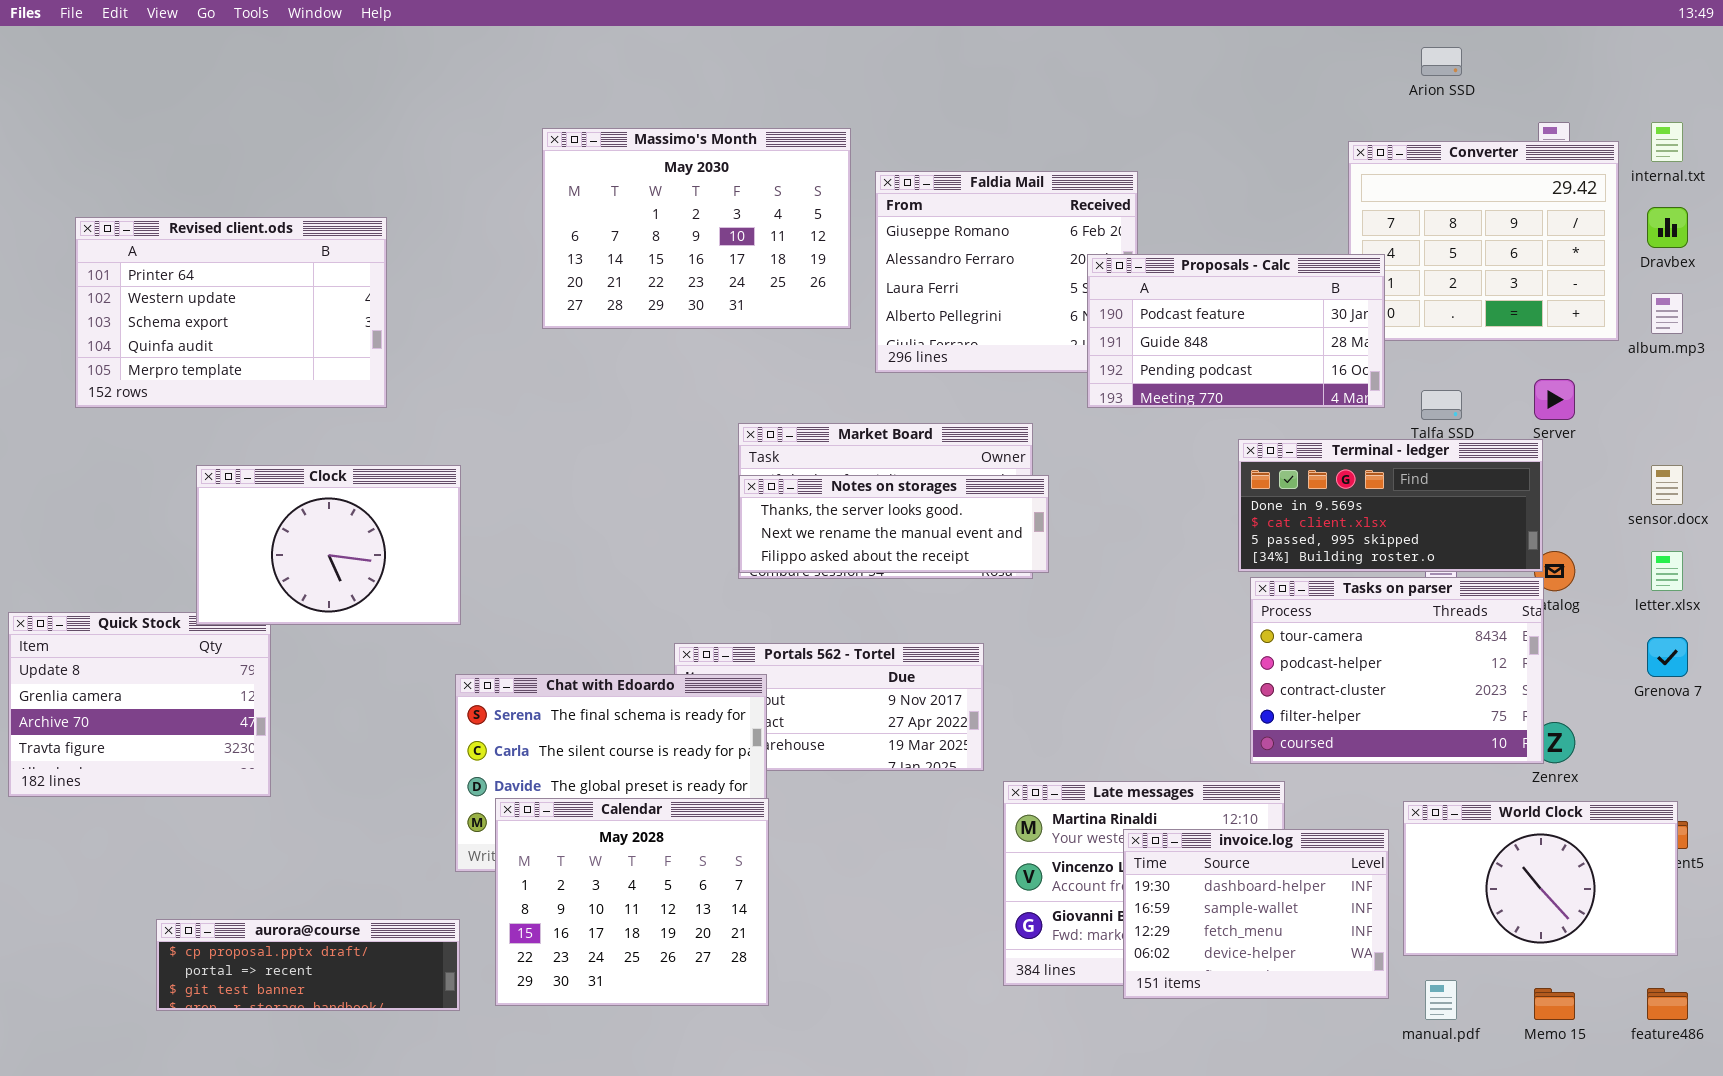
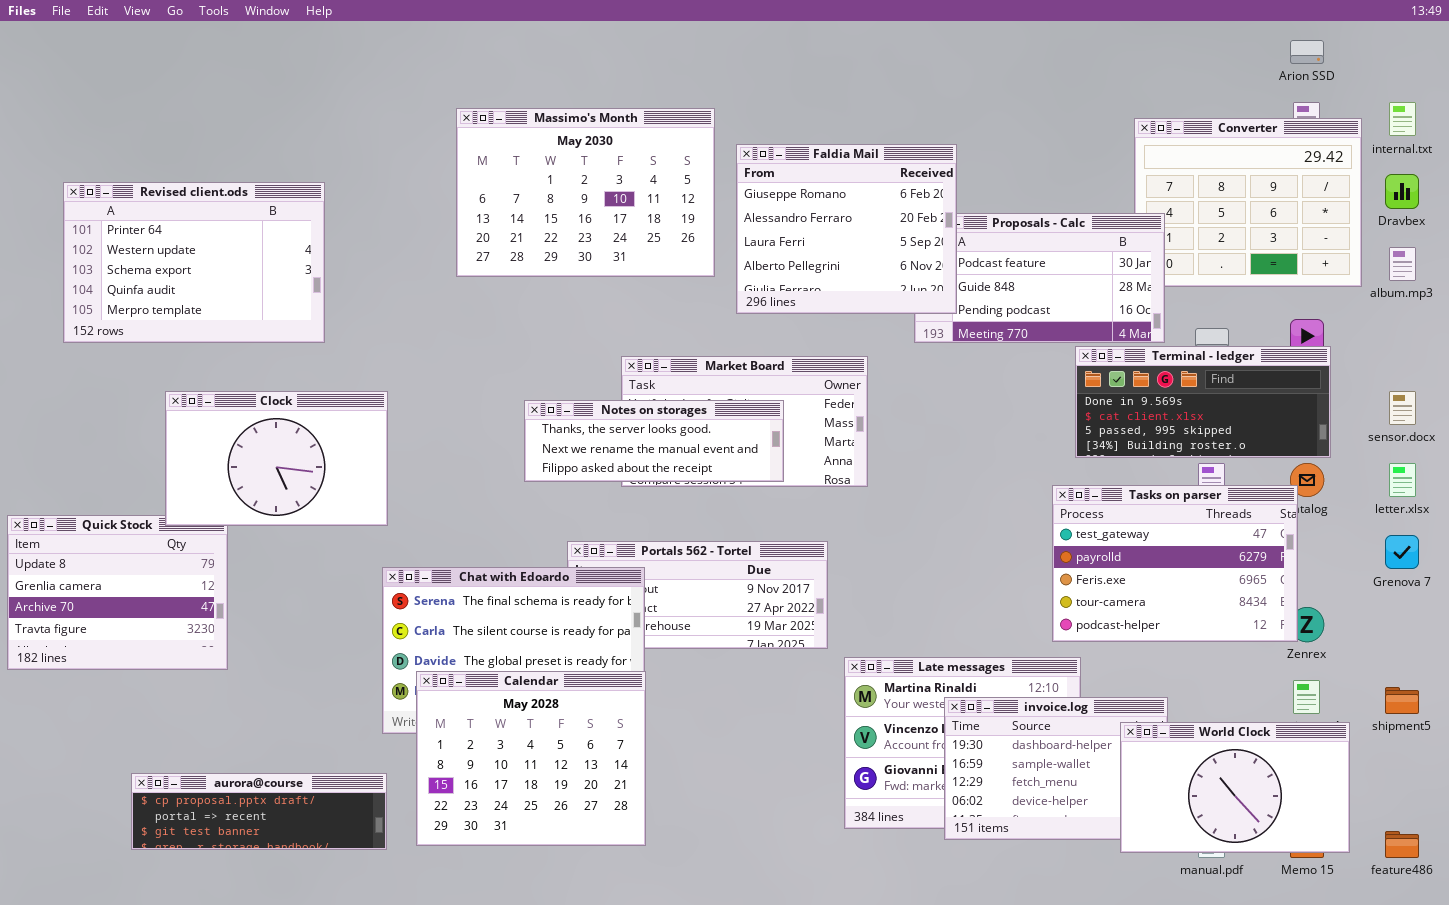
Arion SSD: [1421,47,1462,76] -> [1290,40,1324,64], moved
Faldia Mail: [875,171,1138,373] -> [736,144,957,314], raised
Terminal - ledger: [1238,439,1543,572] -> [1075,346,1331,458], moved
Notes on storages: [739,475,1049,573] -> [524,400,784,482], moved
Tasks on parser: [1250,577,1544,764] -> [1052,485,1298,642], scrolled up 3 rows
World Clock: [1403,801,1678,956] -> [1120,722,1350,853], moved

